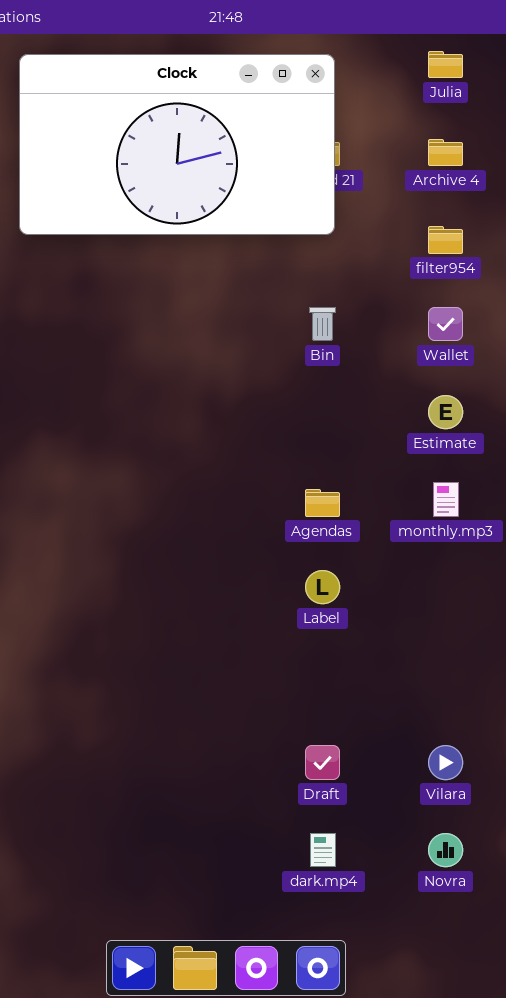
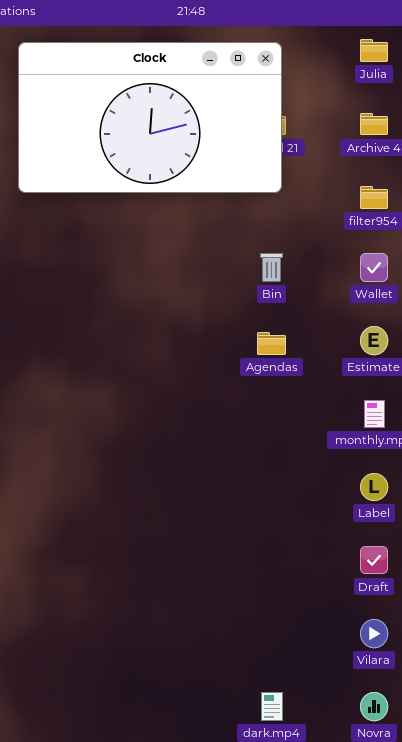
Agendas: [305,489,340,517] -> [257,332,286,355], moved
Label: [305,570,340,604] -> [360,473,388,501], moved
Draft: [305,745,340,780] -> [360,546,388,574], moved

